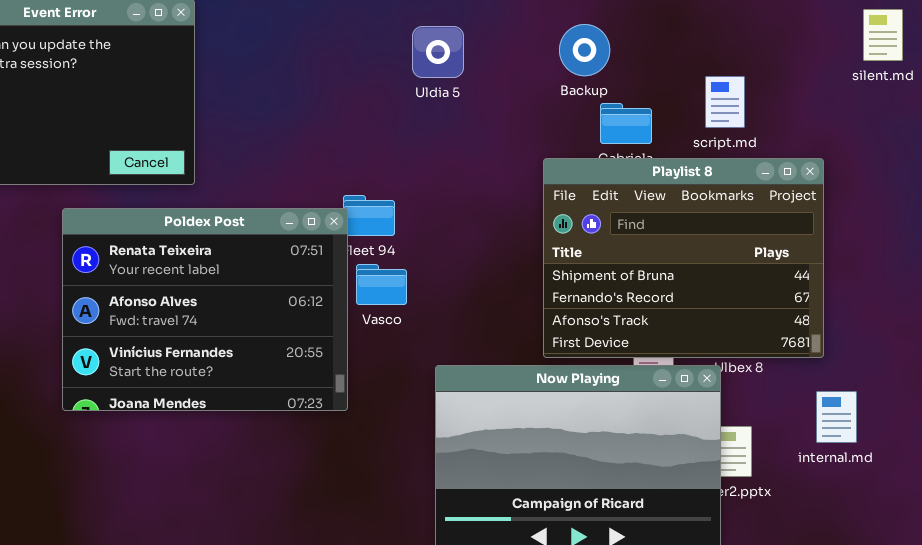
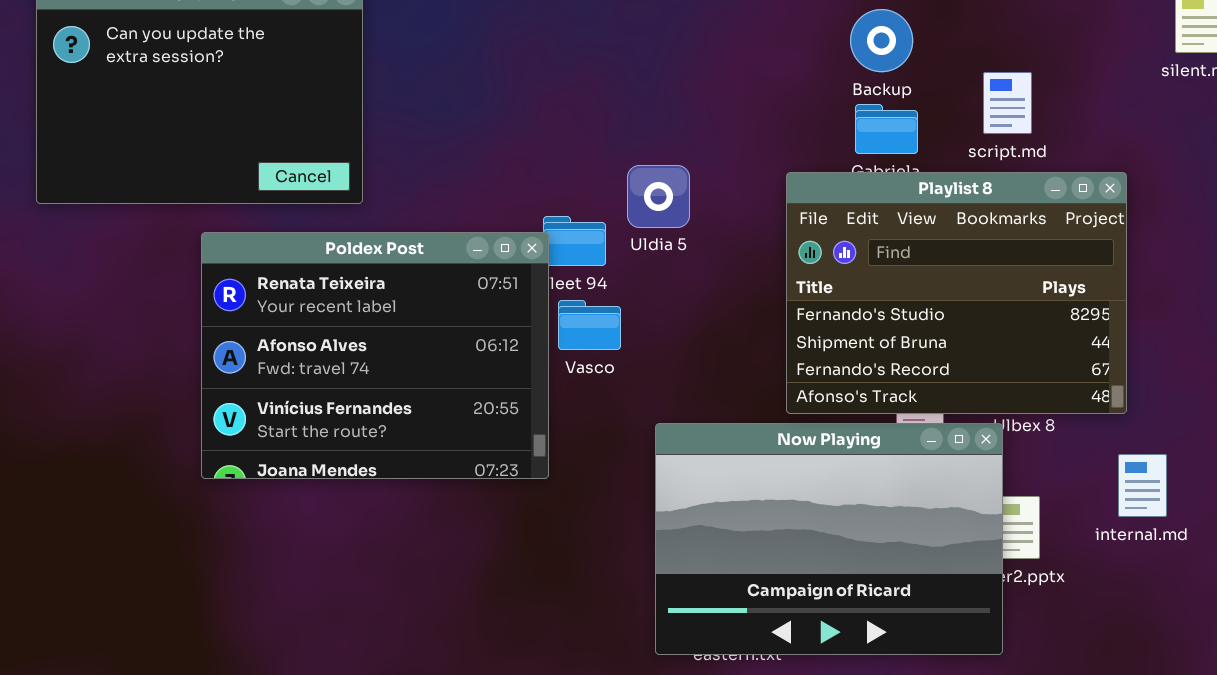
Backup: [559,24,610,76] -> [850,9,913,72], moved
Uldia 5: [412,26,464,78] -> [627,165,690,228], moved
Playlist 8: [543,158,824,358] -> [786,172,1127,414], scrolled up 1 row

